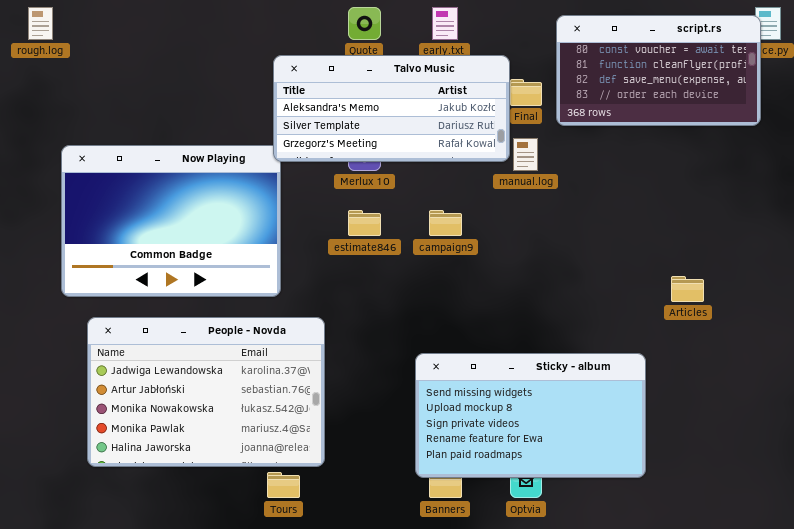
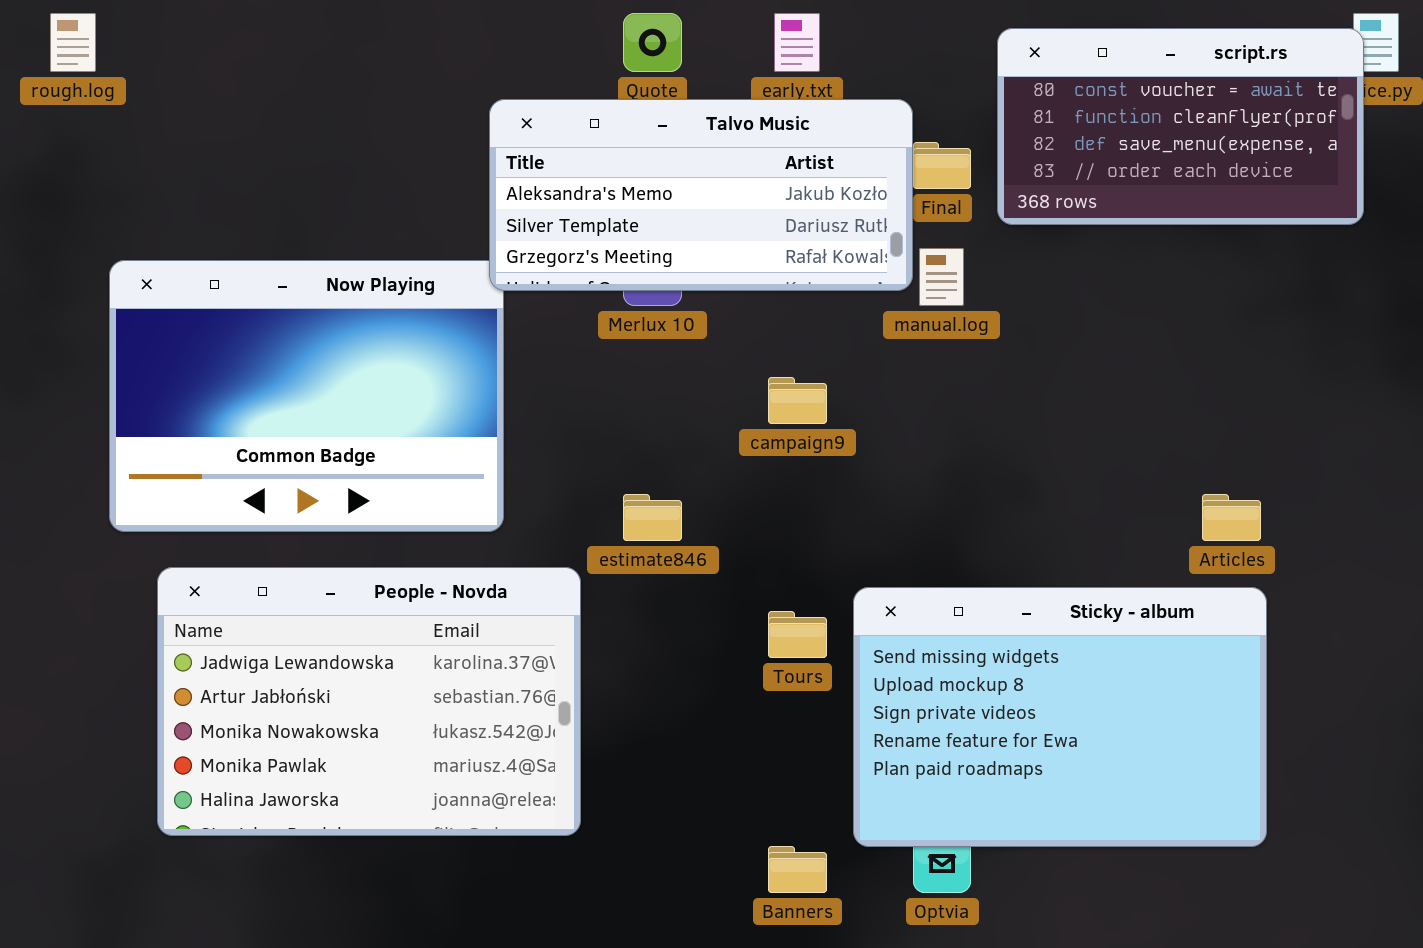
estimate846: [348,210,381,236] -> [623,494,682,541], moved
Sticky - album: [415,353,646,478] -> [853,587,1267,847], moved, resized
Tours: [267,472,300,498] -> [768,611,827,658], moved

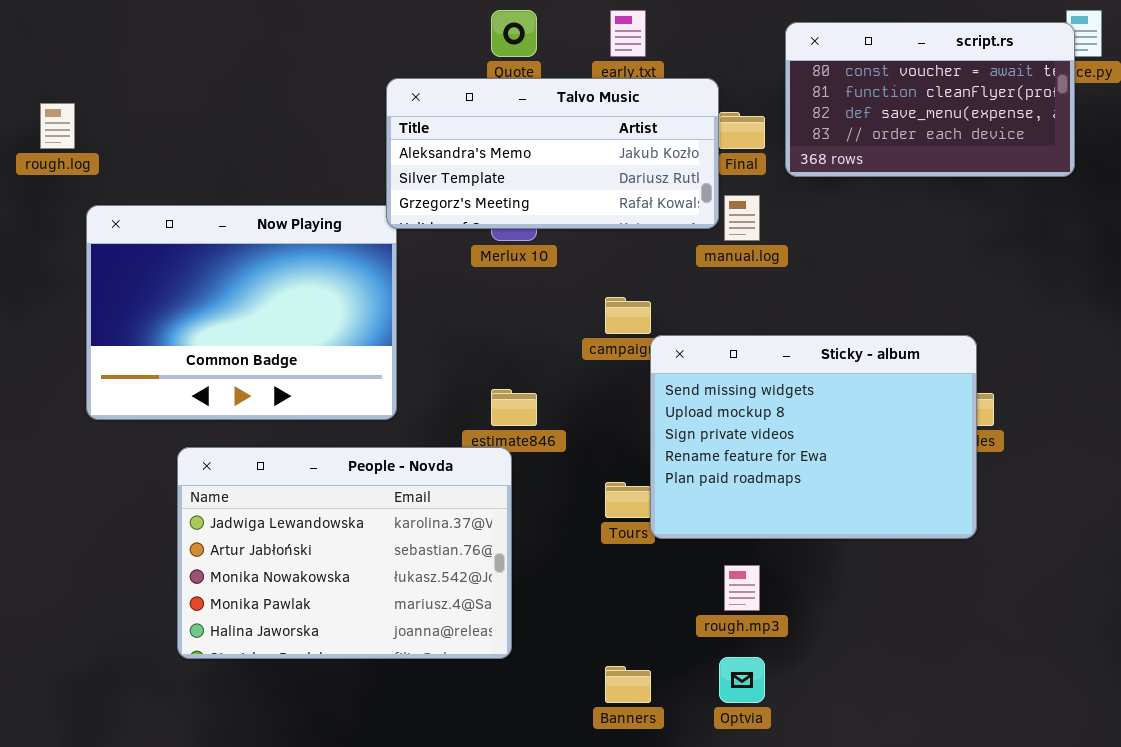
rough.log: [50,13,96,72] -> [40,103,75,149], moved
People - Novda: [157,567,581,836] -> [177,447,512,659], moved
Sticky - album: [853,587,1267,847] -> [650,335,977,539], moved

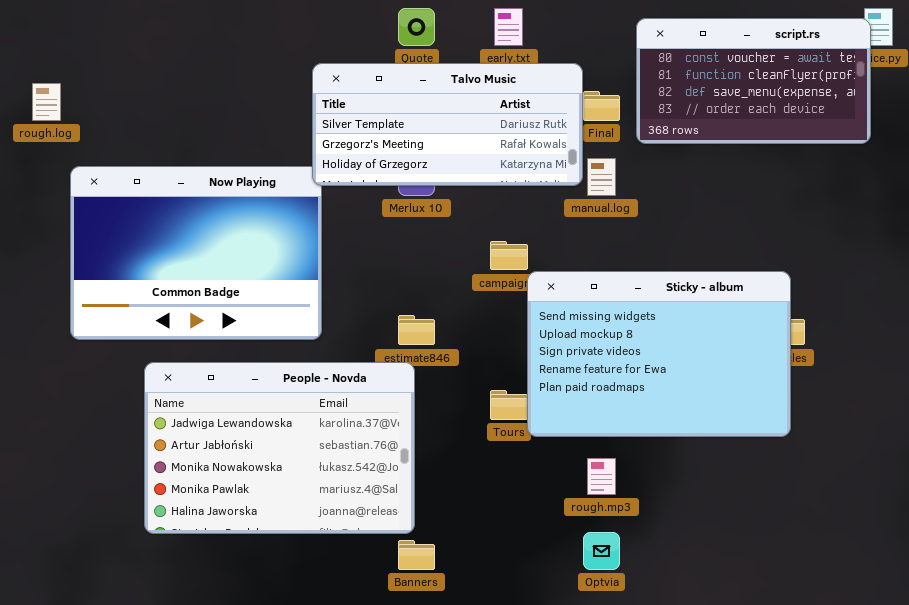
Talvo Music: [386,78,719,229] -> [312,63,583,186], scrolled down 1 row
Banners: [605,666,651,703] -> [398,540,435,570], moved

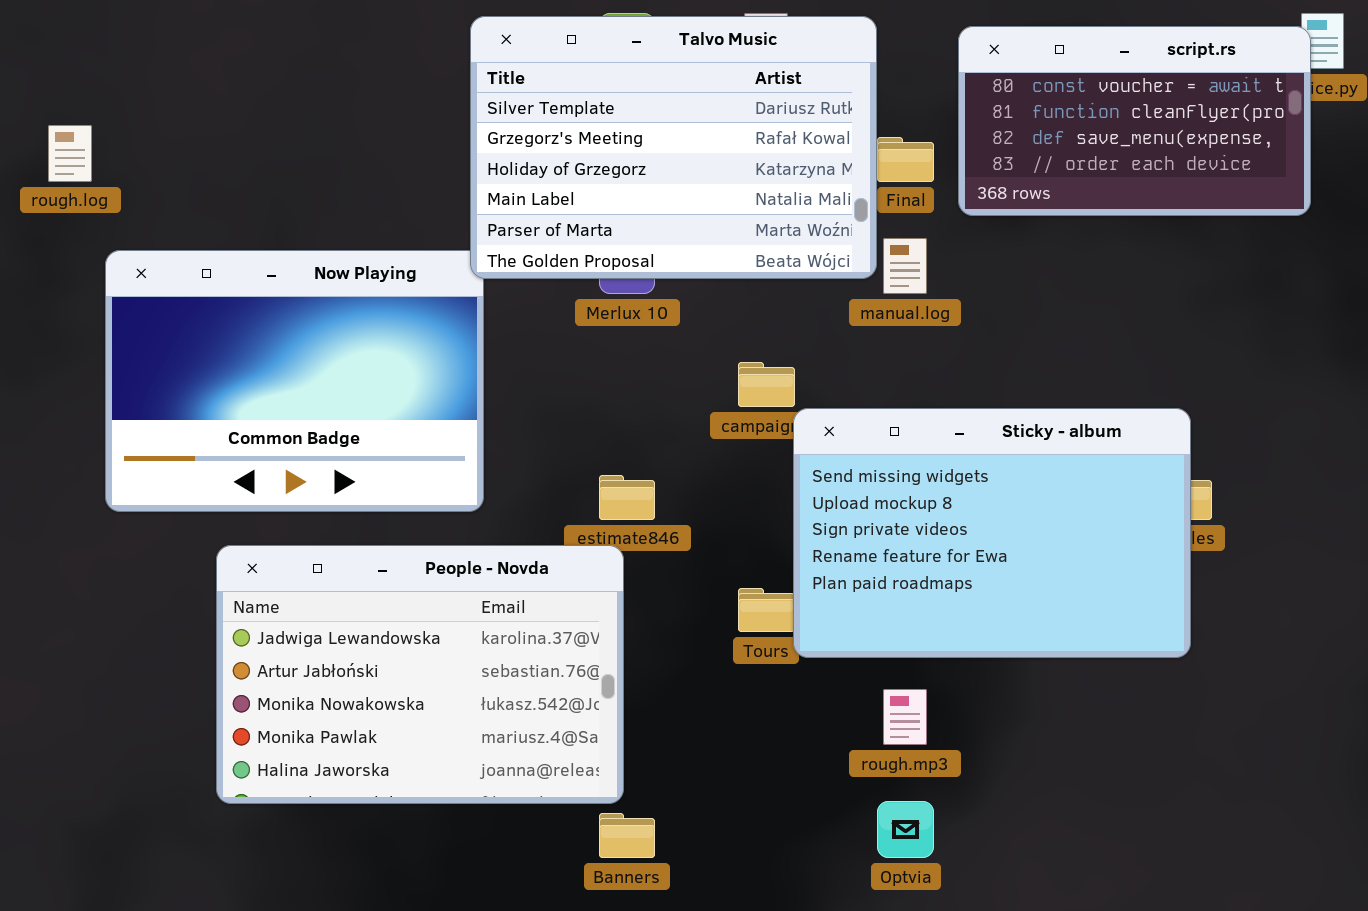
Talvo Music: [312,63,583,186] -> [470,16,877,279], resized

